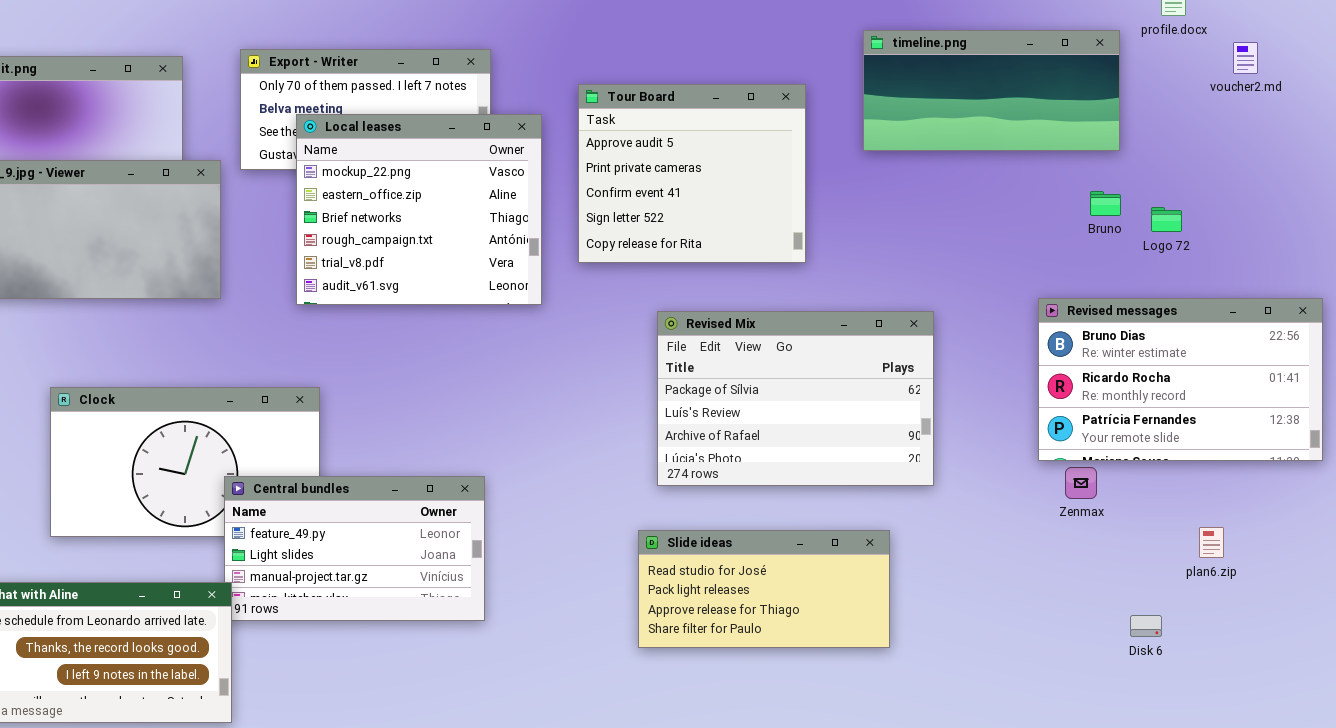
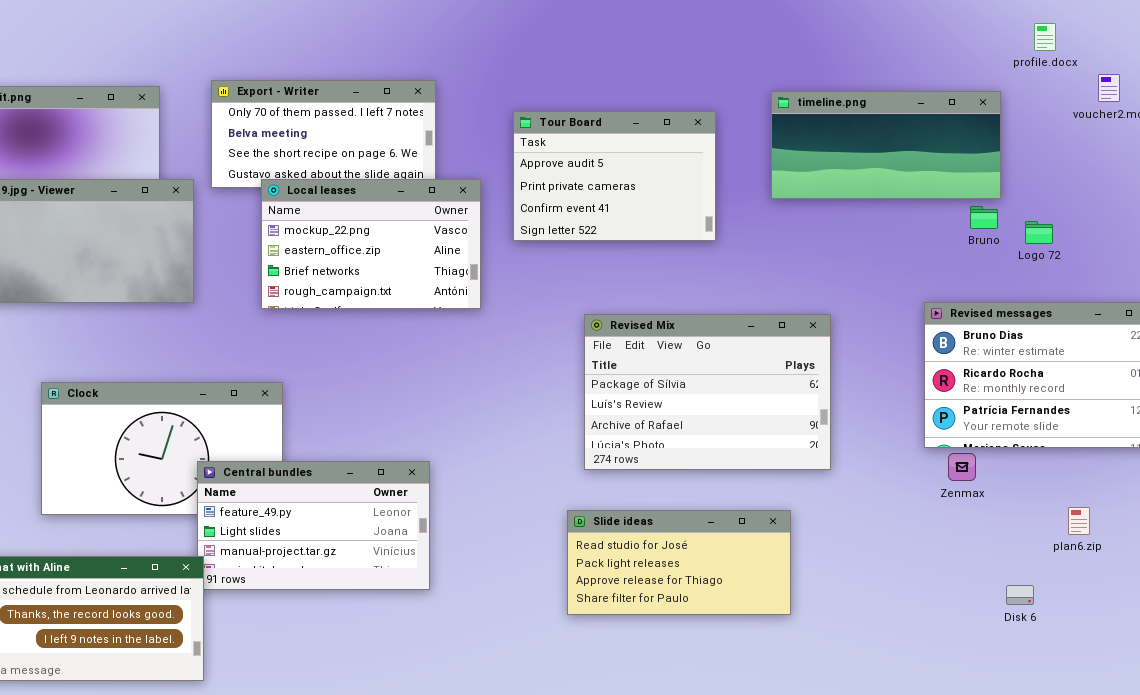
timeline.png: [863,30,1120,151] -> [771,91,1001,199], moved
Tour Board: [578,84,806,263] -> [513,111,716,241], resized
Local leases: [296,114,542,305] -> [261,179,481,309], resized

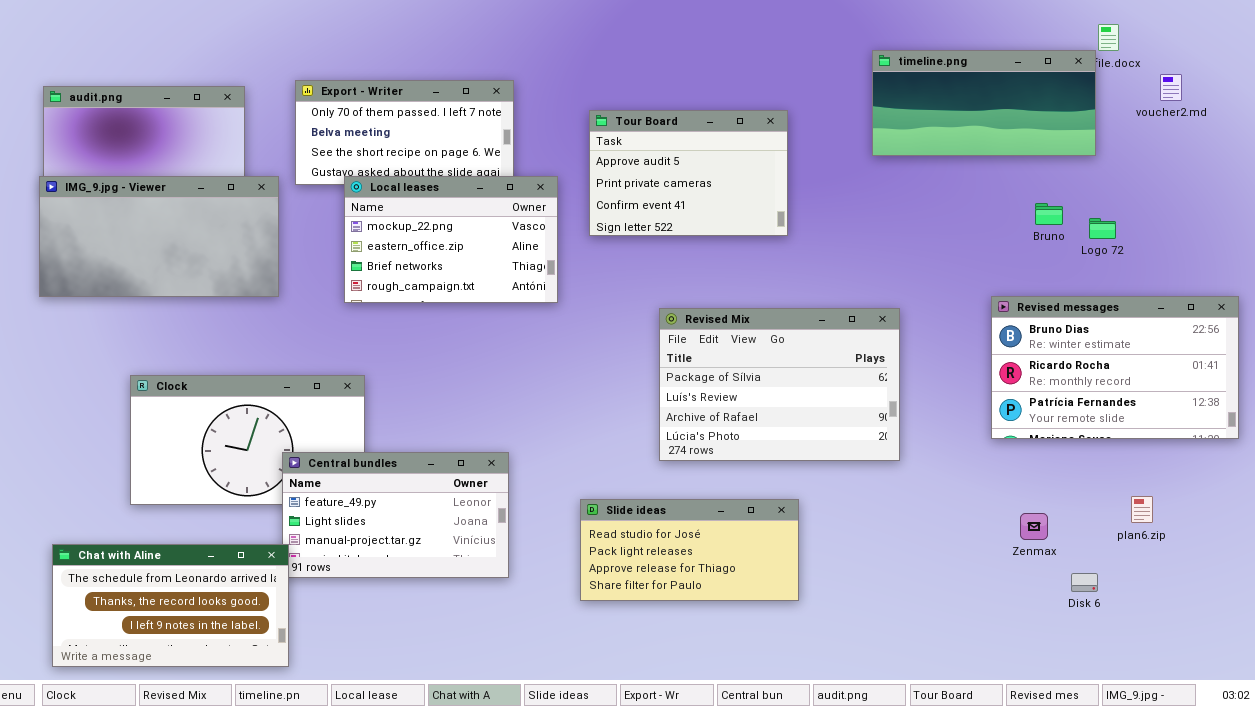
timeline.png: [771,91,1001,199] -> [872,50,1096,156], moved
Zenmax: [948,453,976,481] -> [1020,513,1048,540], moved
Slide ideas: [567,510,791,615] -> [580,499,799,601], moved

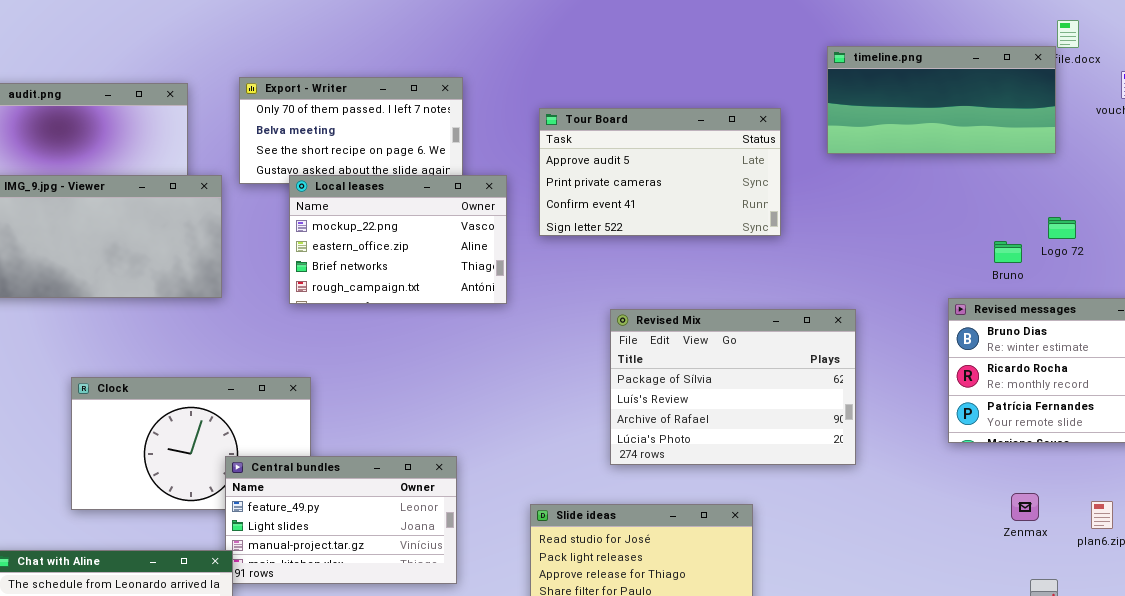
Tour Board: [589,110,788,236] -> [539,108,781,236], resized
Bruno: [1035,203,1063,225] -> [994,241,1022,263], moved
Zenmax: [1020,513,1048,540] -> [1011,493,1039,521], moved

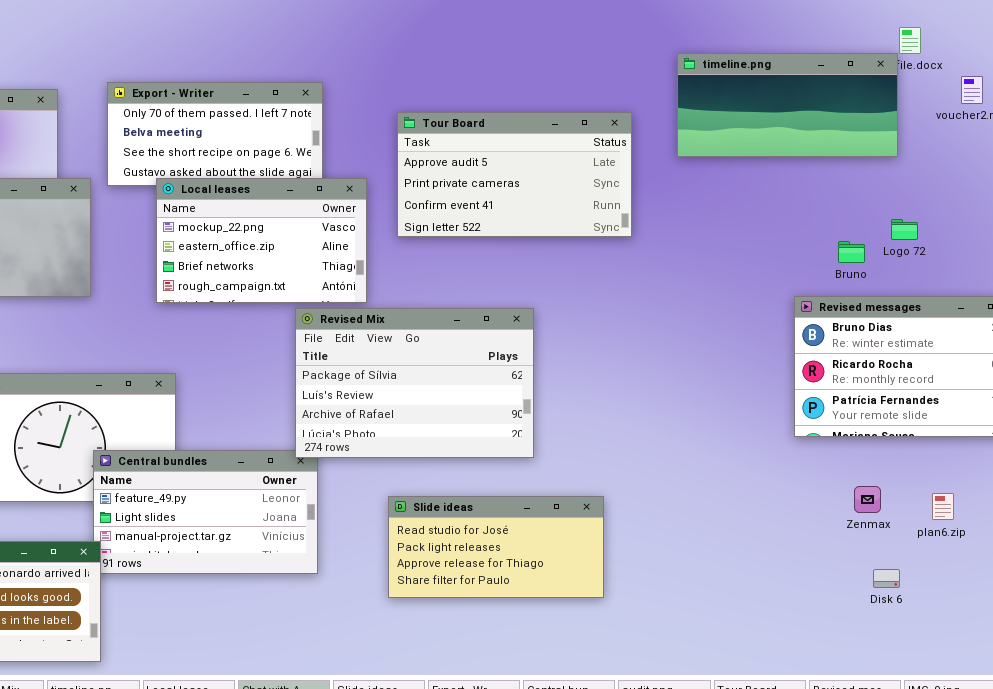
Revised Mix: [610,309,856,465] -> [295,308,534,458], moved

